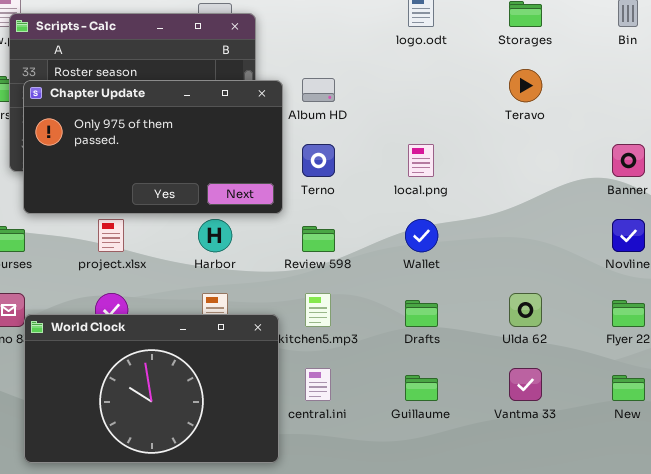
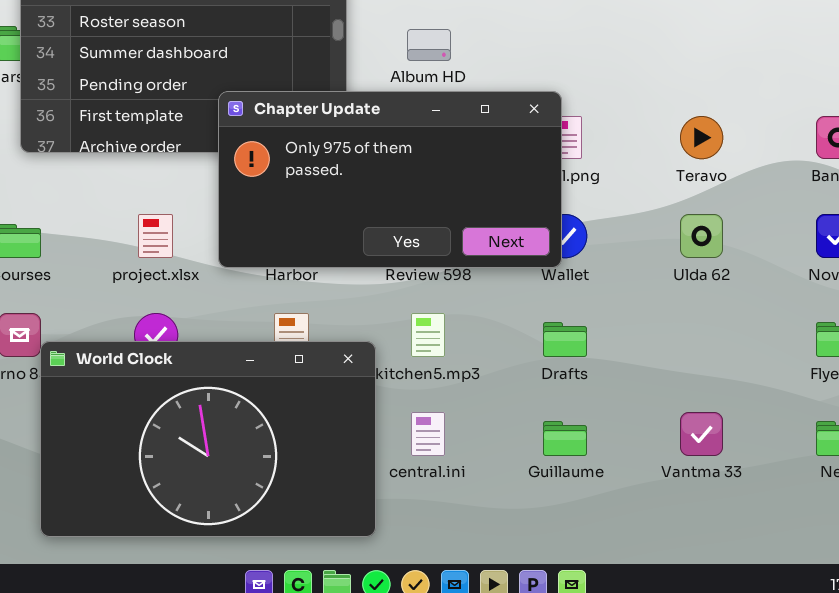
Teravo: [509,69,542,102] -> [680,116,723,159], moved
Chapter Update: [23,80,283,214] -> [218,91,562,268], moved
Ulda 62: [509,293,542,327] -> [680,214,723,258], moved

